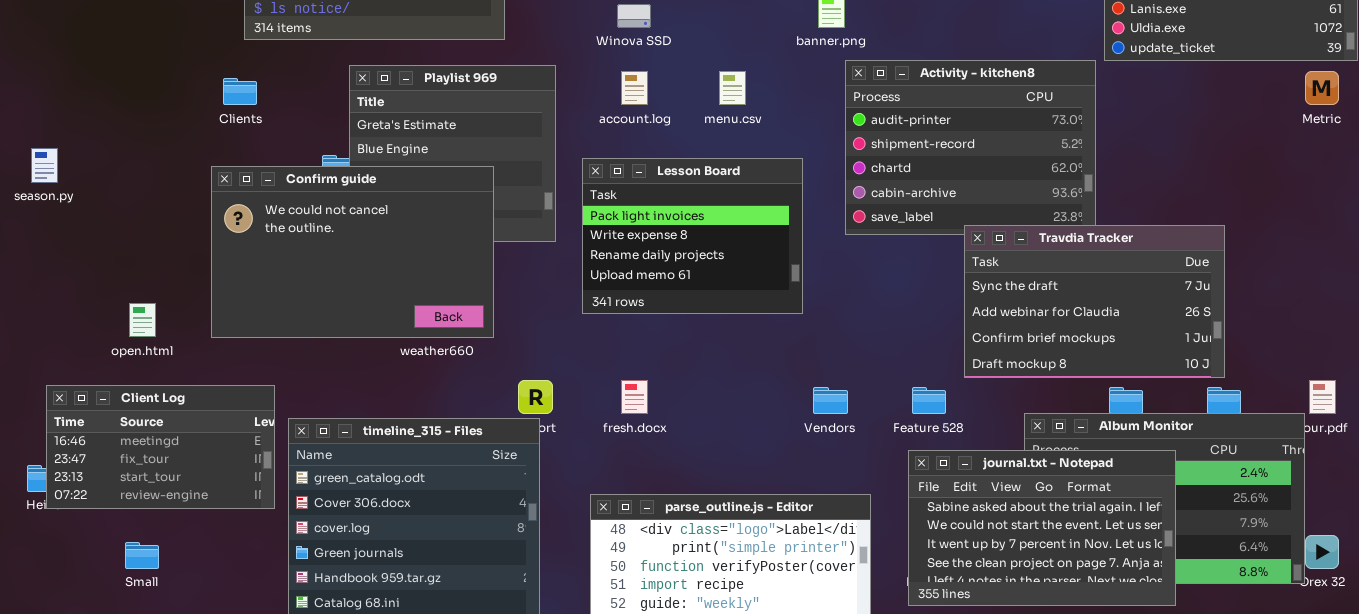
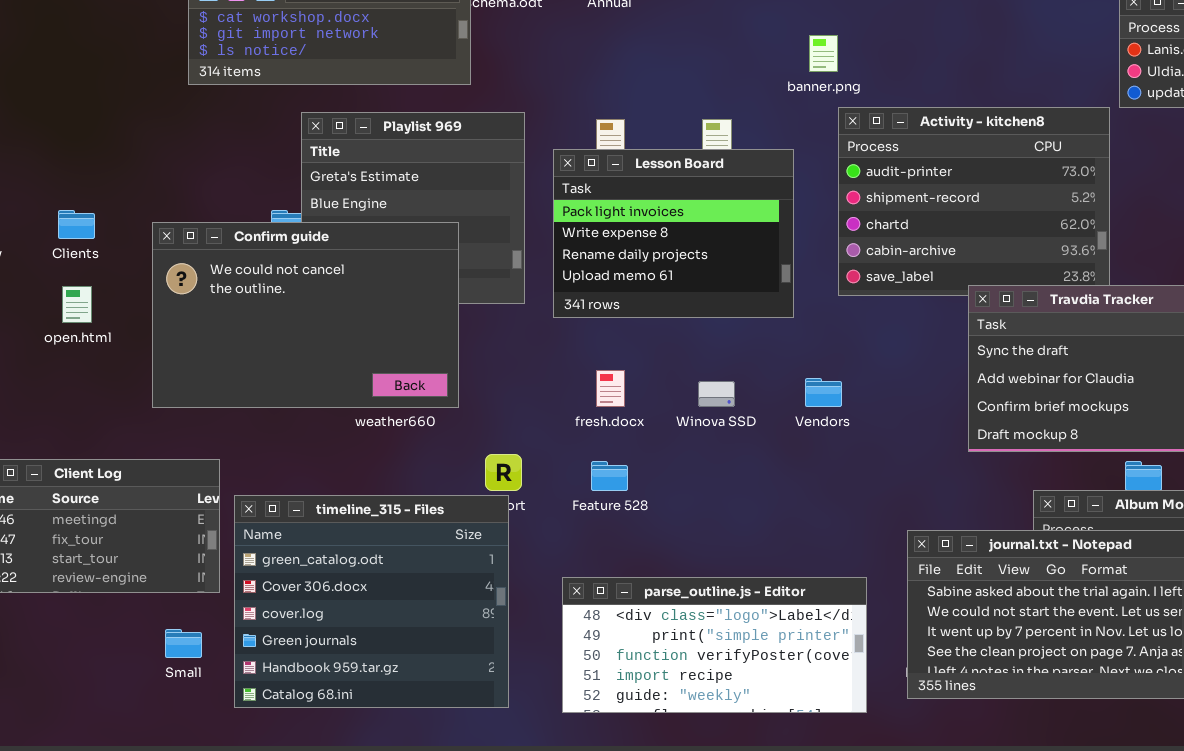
Winova SSD: [617,4,651,28] -> [698,381,735,407], moved
Clients: [223,78,257,105] -> [58,210,95,239], moved
Lesson Board: [582,158,803,314] -> [553,149,794,318], moved
open.html: [129,303,156,337] -> [62,286,92,323], moved
fresh.docx: [621,380,648,414] -> [596,370,625,407], moved
Vendors: [813,387,848,414] -> [805,378,842,407], moved
Feature 528: [912,387,946,414] -> [591,461,628,491], moved
Small: [125,542,159,569] -> [165,629,202,658], moved

